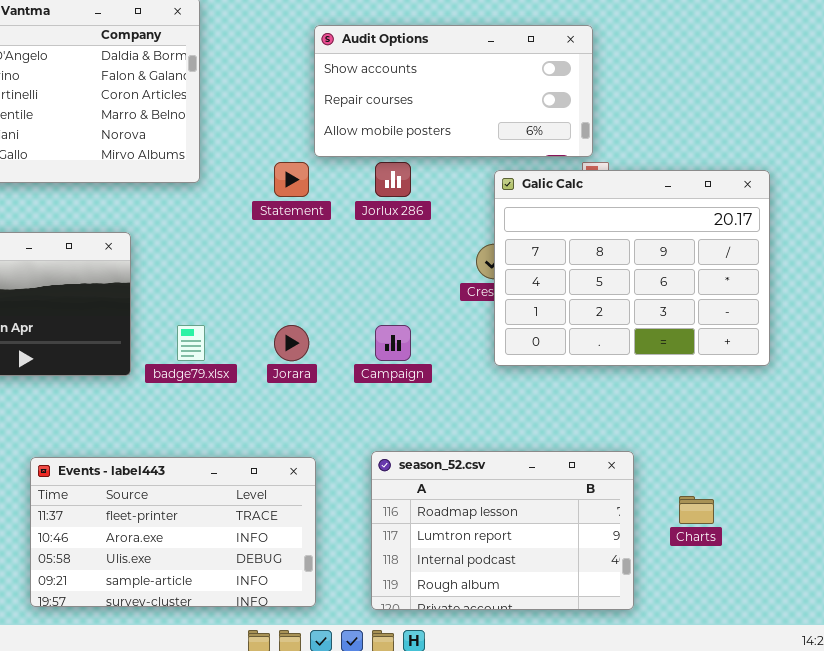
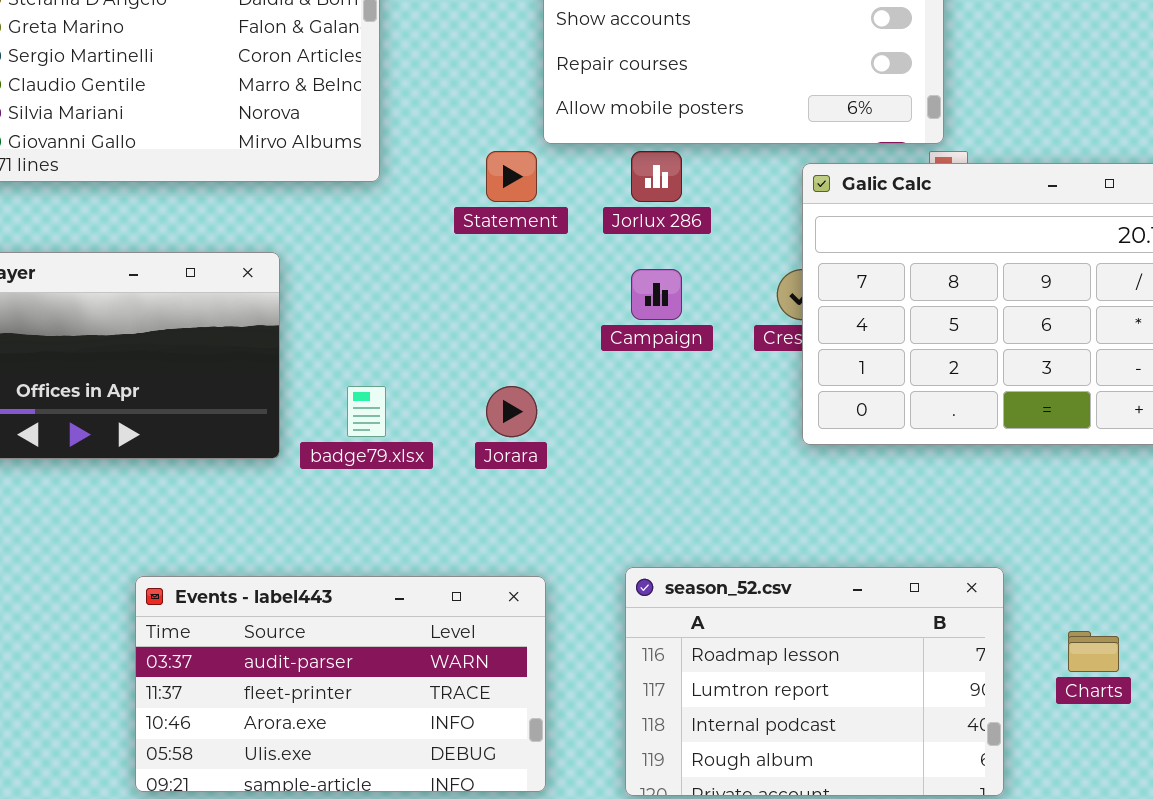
Campaign: [375,325,411,361] -> [631,269,682,320], moved
Events - label443: [30,457,316,607] -> [135,576,546,792], scrolled up 1 row

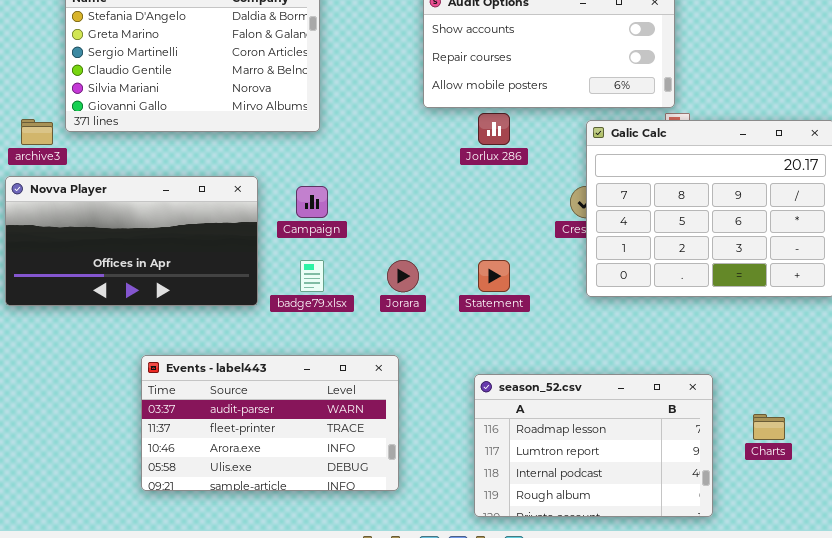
Statement: [486,151,537,202] -> [478,260,510,292], moved
Campaign: [631,269,682,320] -> [296,186,328,218], moved
Events - label443: [135,576,546,792] -> [141,355,399,491], moved

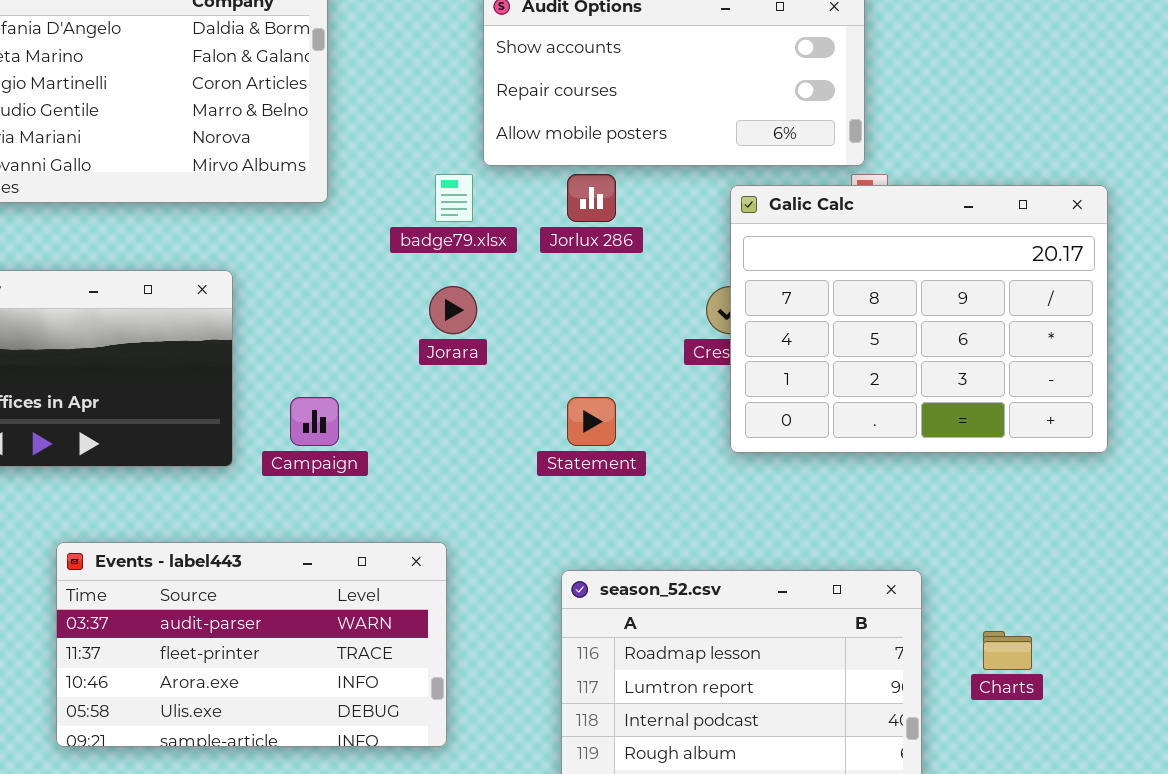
Campaign: [296,186,328,218] -> [290,397,339,446], moved
badge79.xlsx: [300,260,324,292] -> [435,174,473,222], moved
Jorara: [387,260,419,292] -> [429,286,477,334], moved

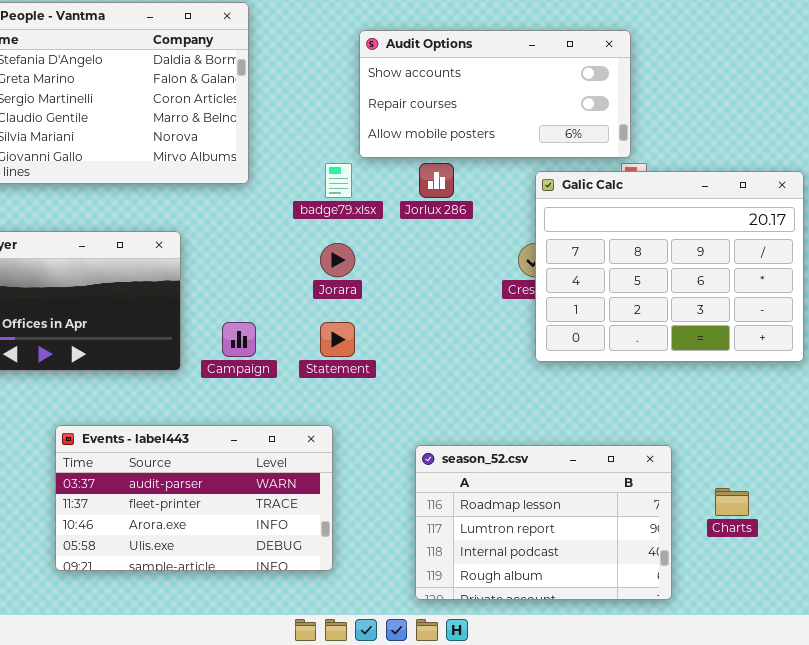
Statement: [567,397,616,446] -> [320,322,355,357], moved

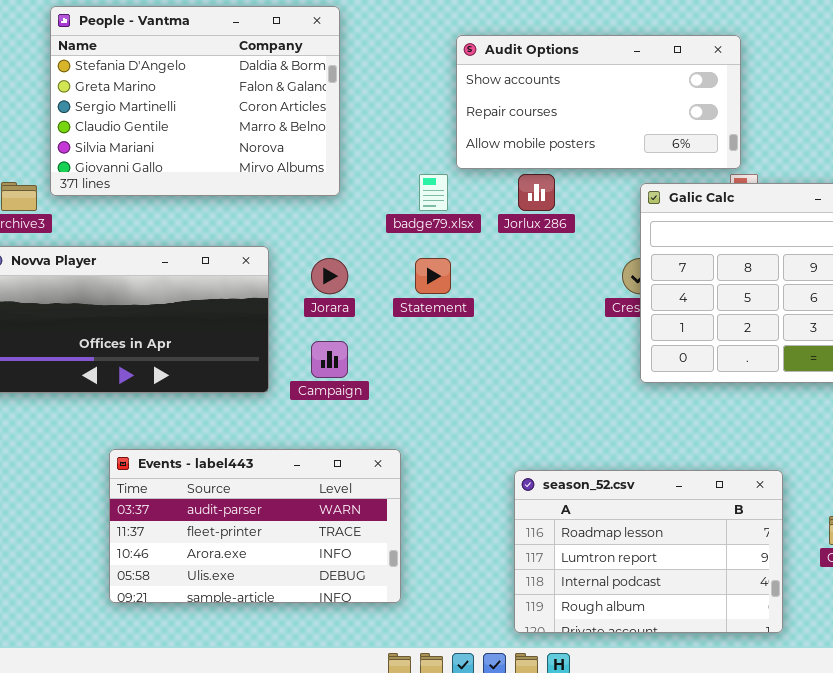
Jorara: [320,243,355,277] -> [311,258,348,294], moved
Statement: [320,322,355,357] -> [415,258,451,294], moved
Events - label443: [55,425,333,571] -> [109,449,401,603], moved

